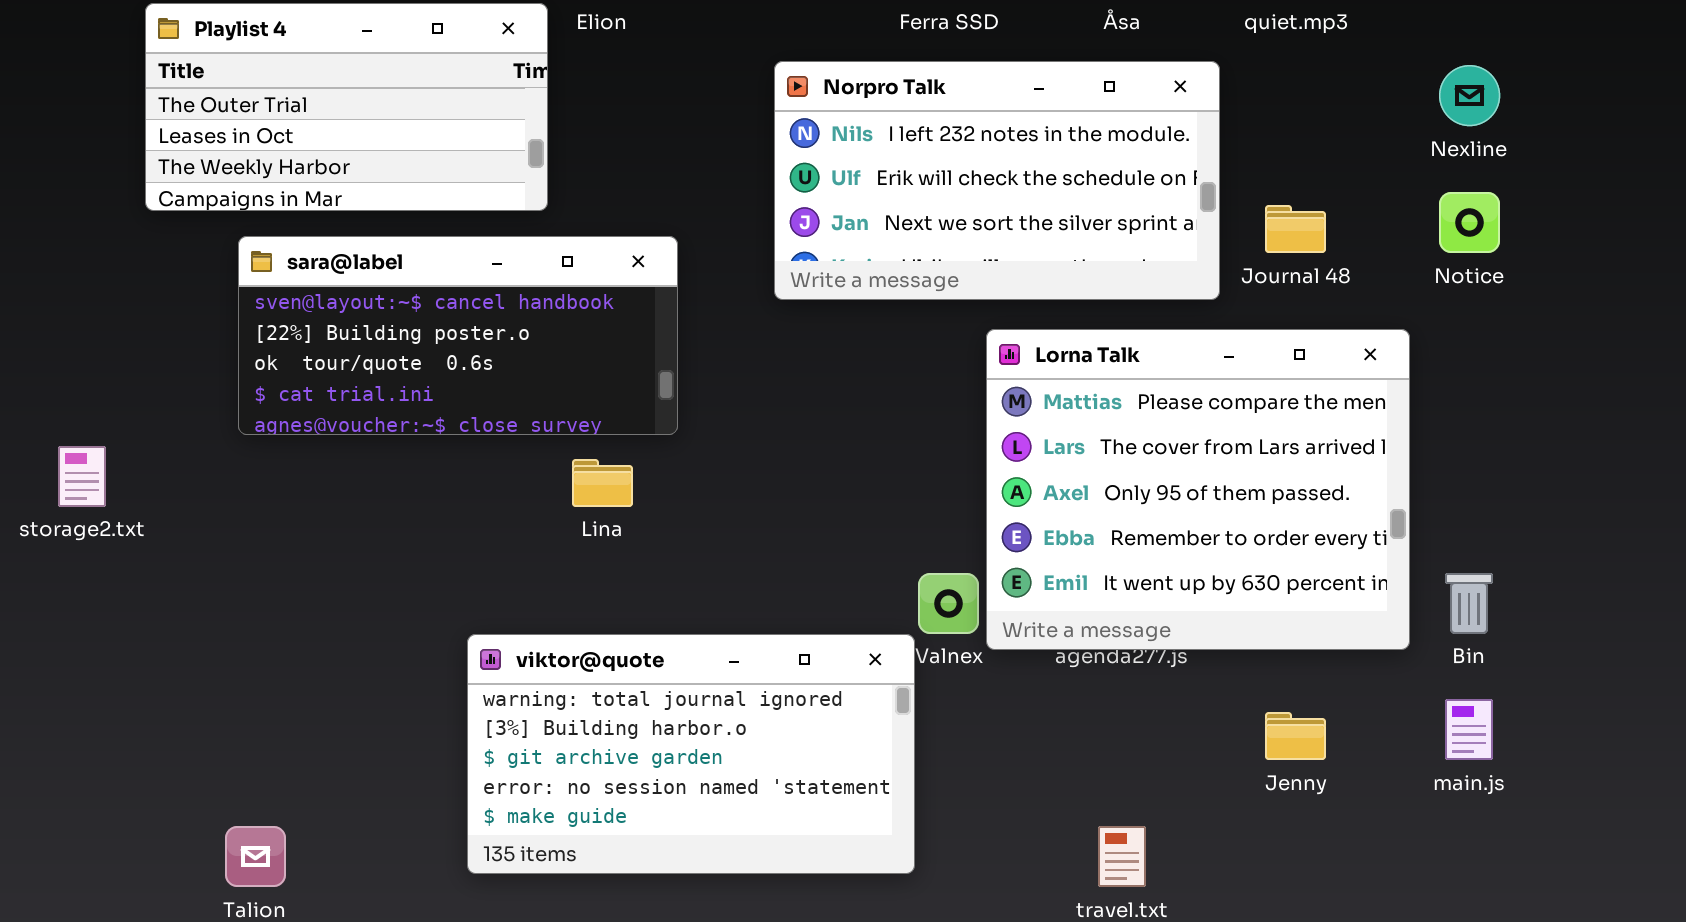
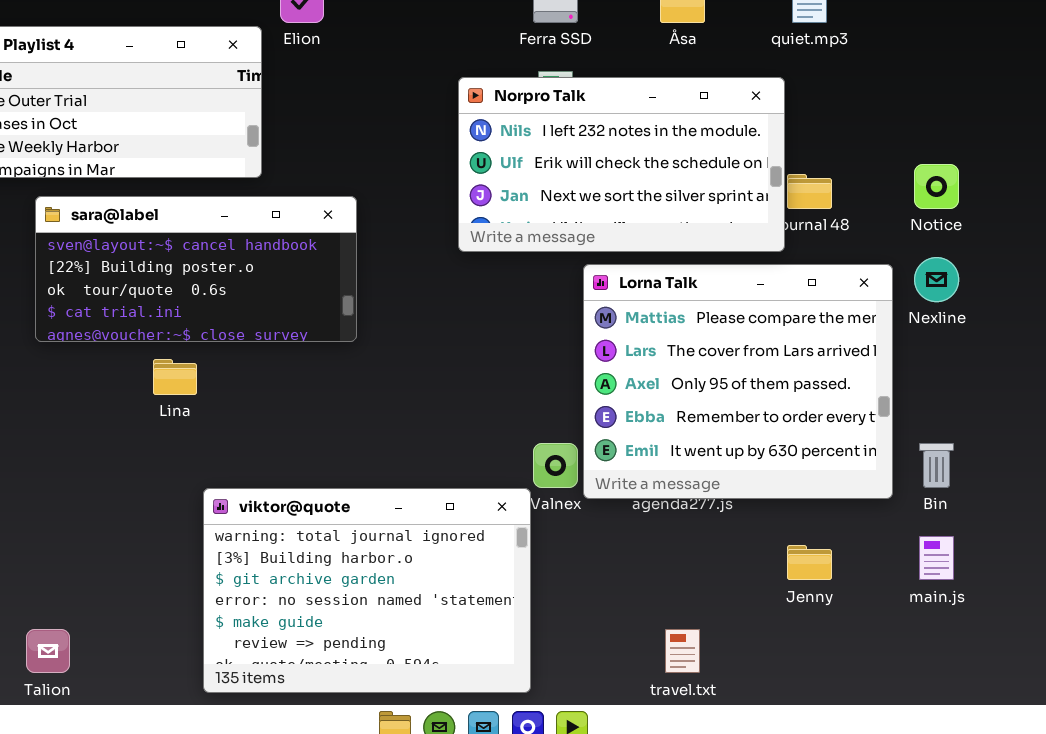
Norpro Talk: [774,61,1220,300] -> [458,77,785,252], moved
Nexline: [1439,65,1500,126] -> [914,257,959,302], moved
Lina: [572,459,633,507] -> [153,359,197,395], moved
viktor@quote: [467,634,915,874] -> [203,488,531,693], resized

